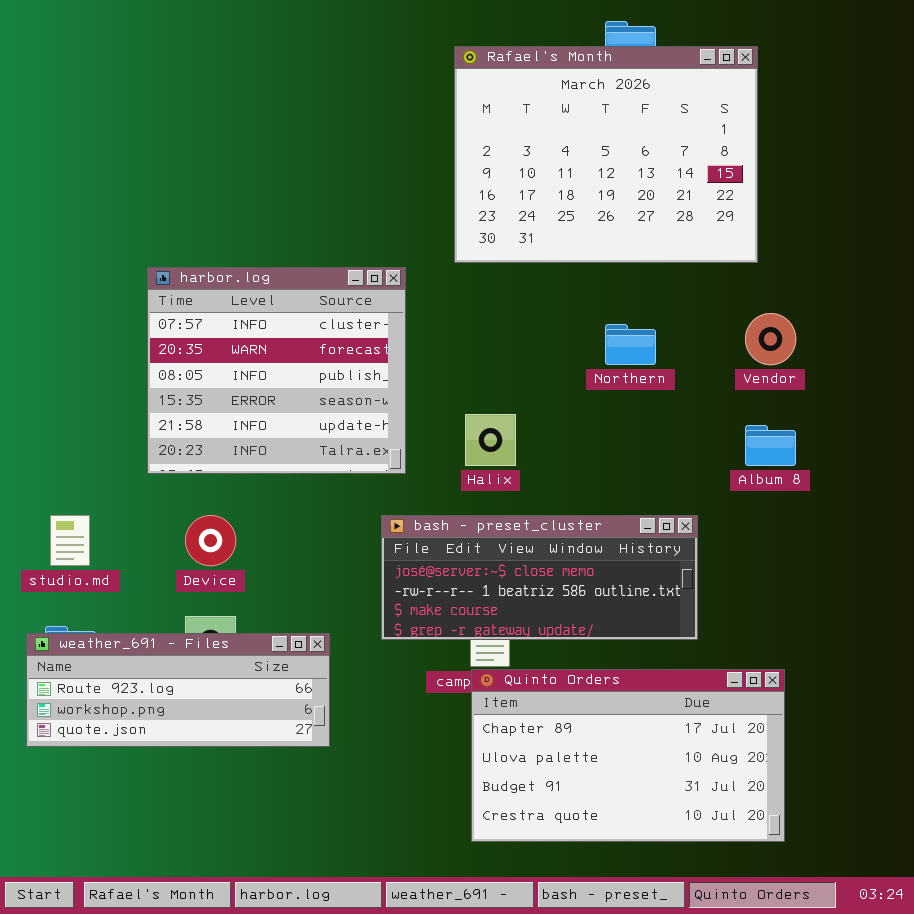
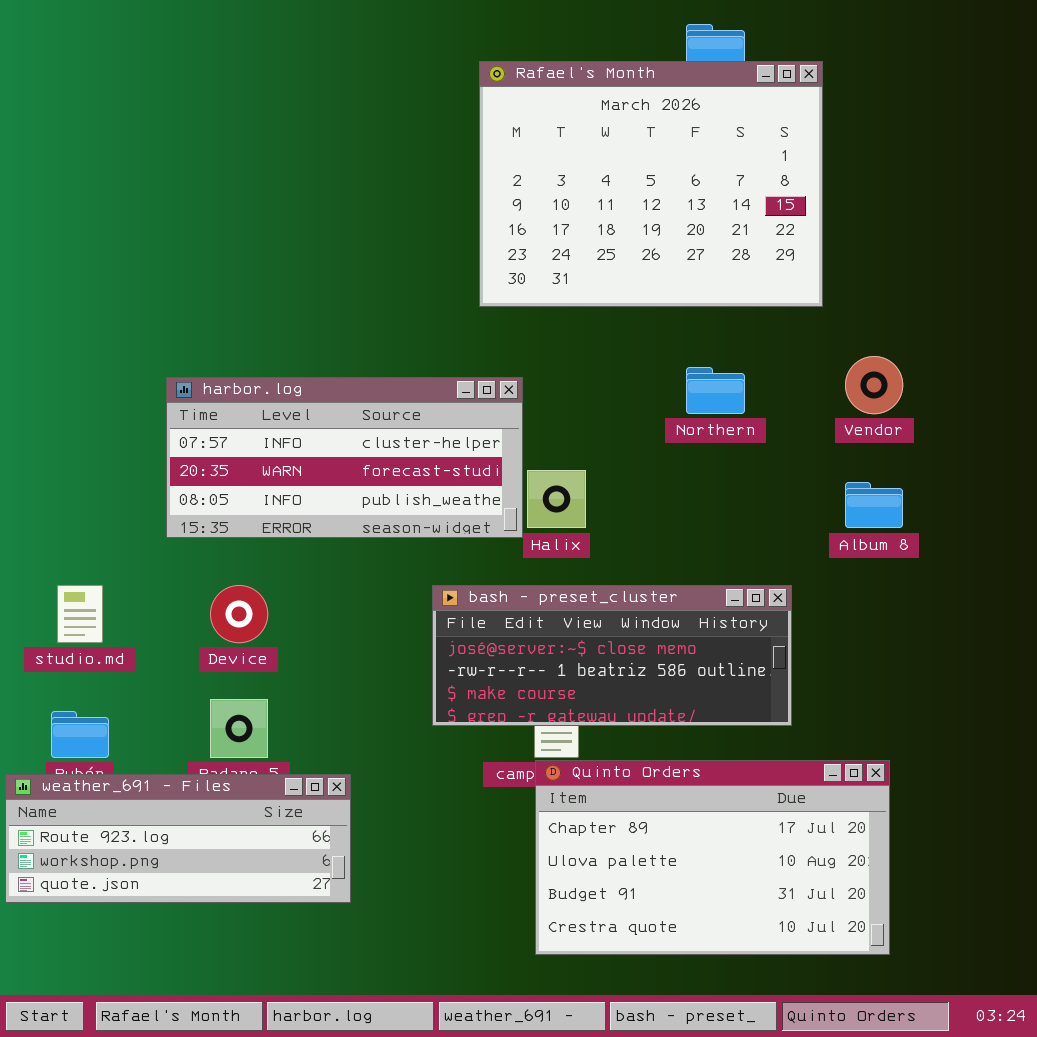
Rafael's Month: [454,46,758,263] -> [479,61,823,307], moved
harbor.log: [147,267,406,474] -> [166,377,523,538], resized
weather_691 - Files: [26,633,330,747] -> [5,774,351,903], moved

